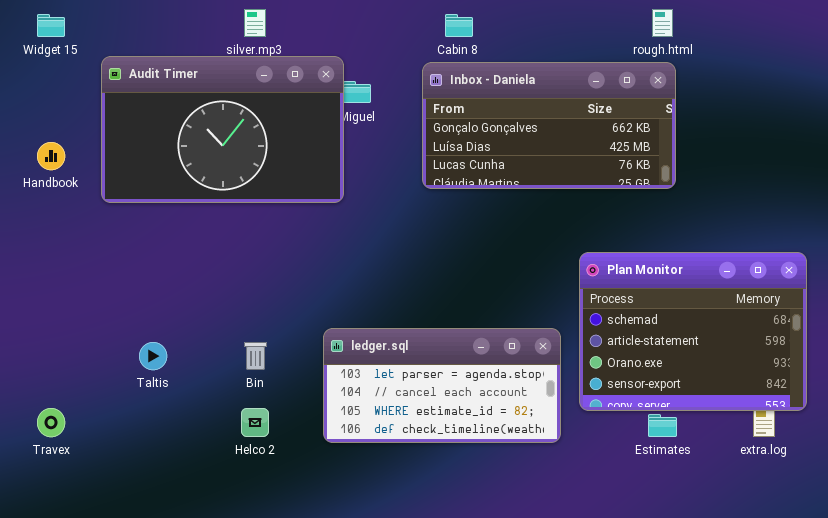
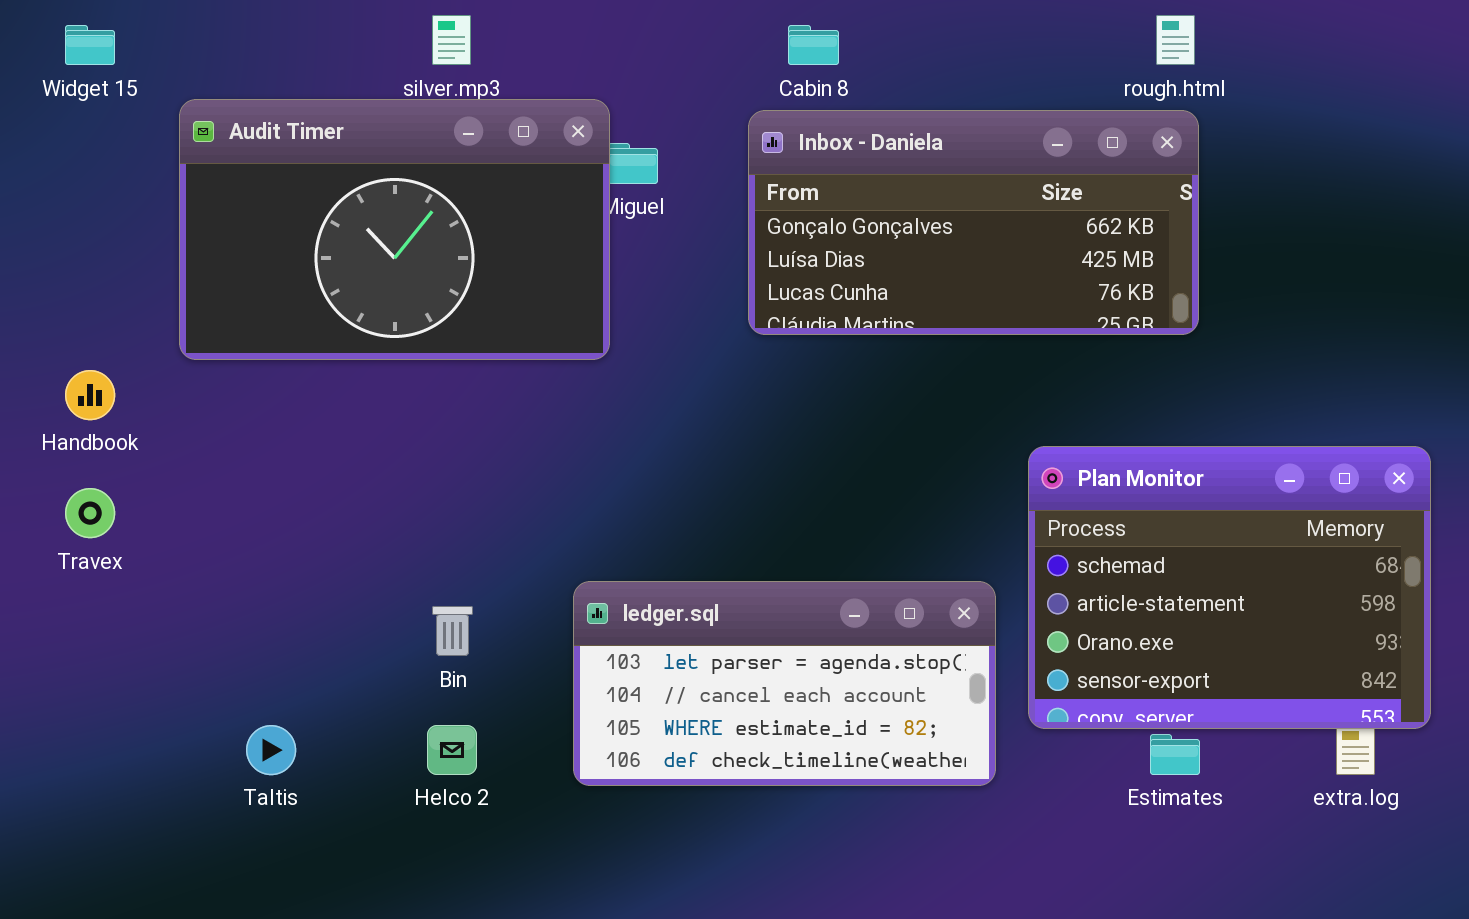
Handbook: [37,142,65,170] -> [65,370,115,420], moved
Taltis: [139,342,167,370] -> [246,725,296,775], moved
Travex: [37,408,65,437] -> [65,488,115,538], moved

